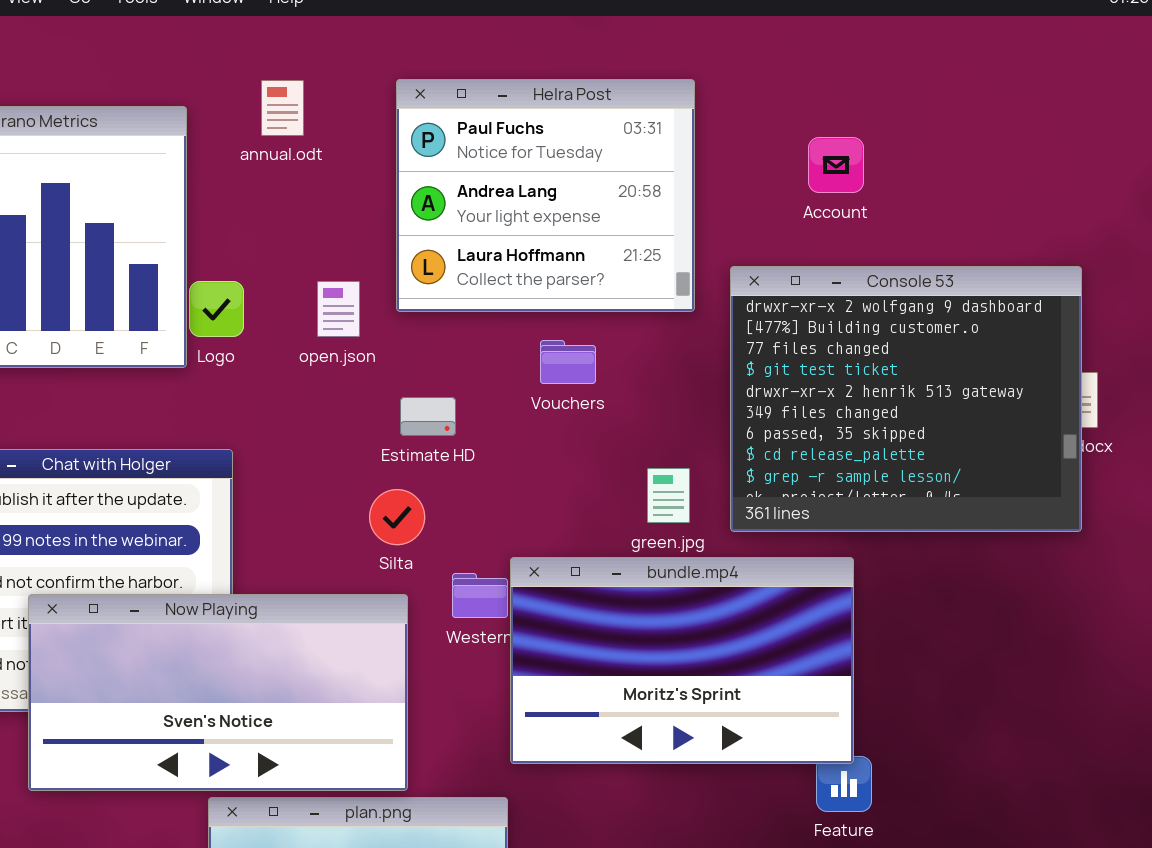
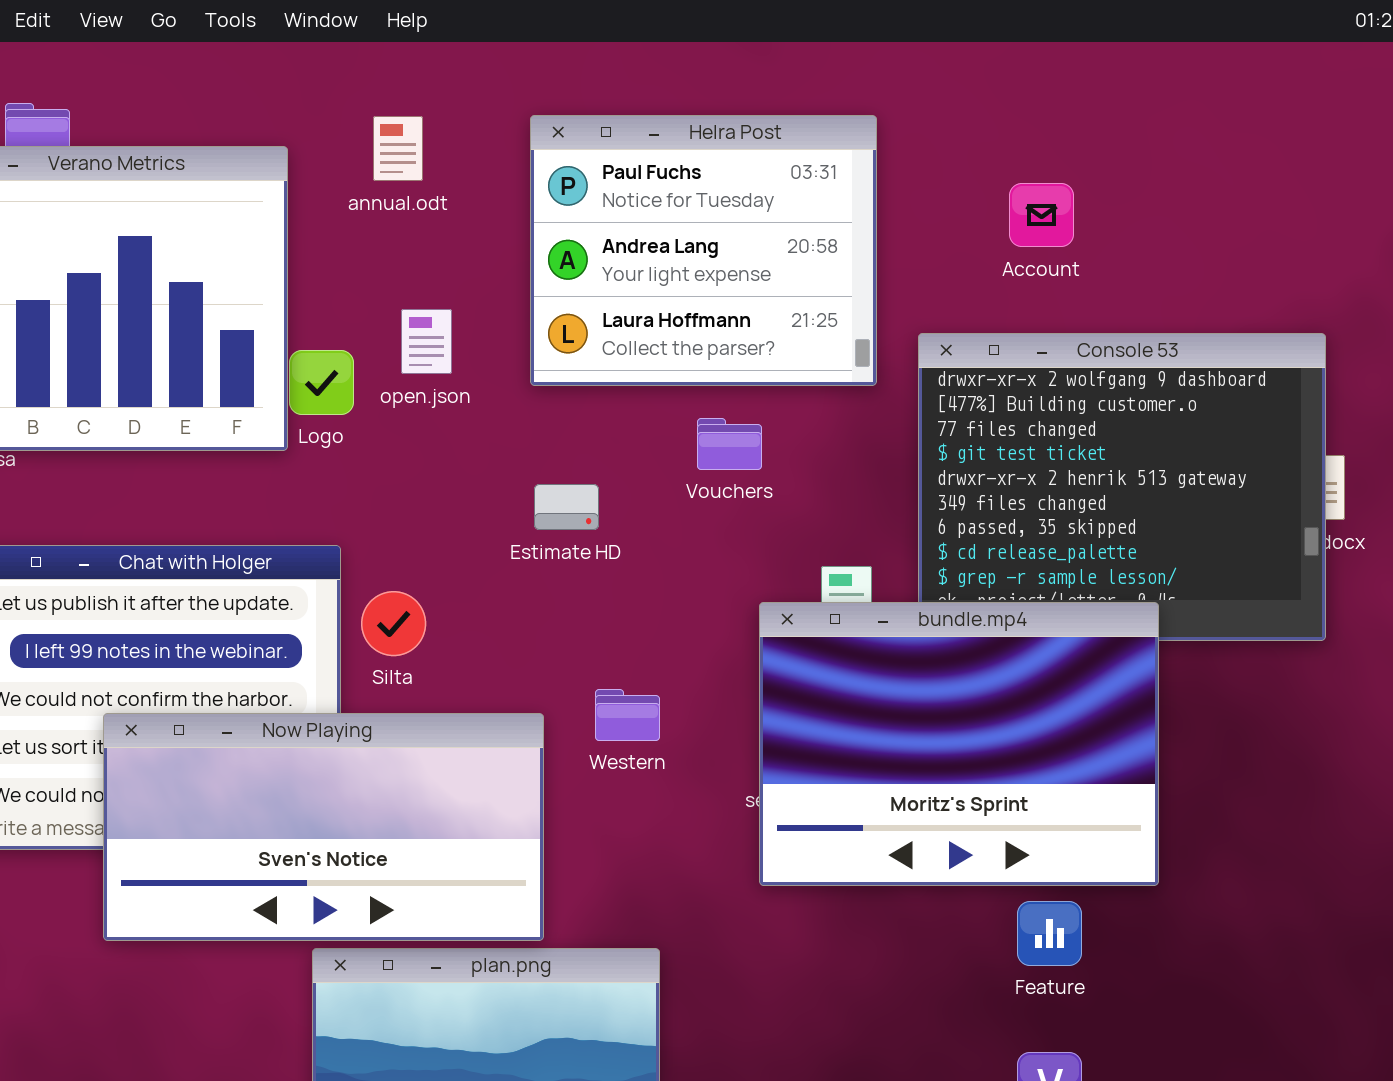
open.json: [317,281,360,337] -> [401,309,452,374], moved
Silta: [369,489,425,545] -> [361,591,426,656], moved
bundle.mp4: [510,557,854,764] -> [759,602,1159,886], moved, resized

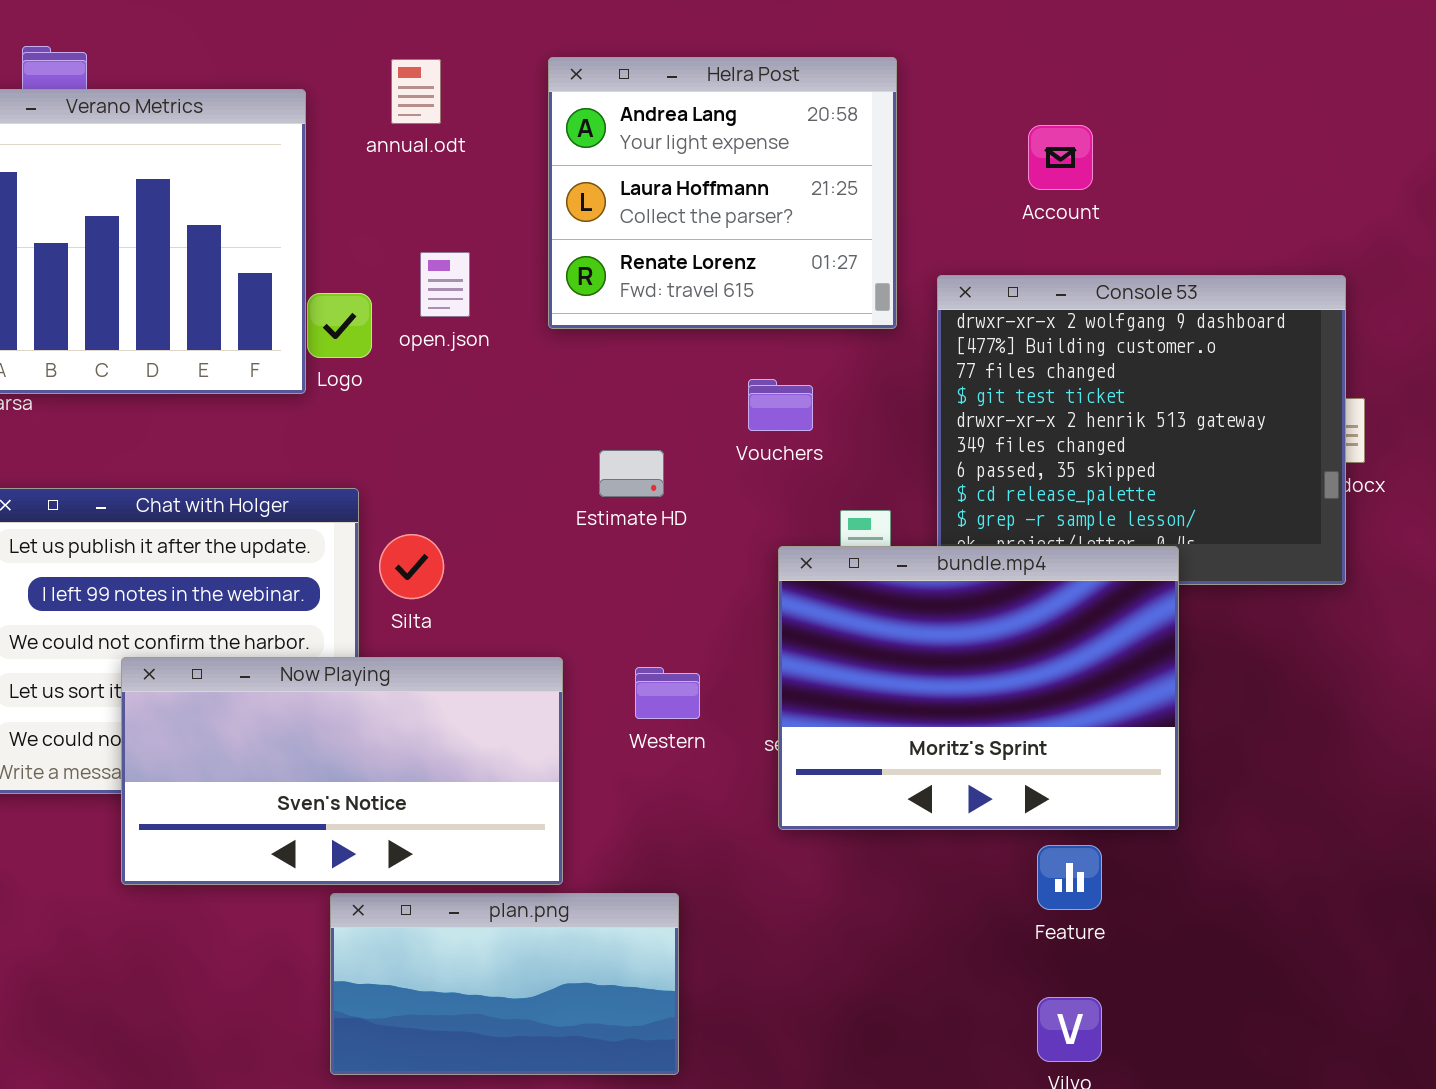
Helra Post: [530,115,877,386] -> [548,57,897,329], scrolled down 1 row
Vouchers: [697,418,762,470] -> [748,379,813,431], moved
Estimate HD: [534,484,599,530] -> [599,450,664,497], moved
Western: [595,689,660,741] -> [635,667,700,719], moved

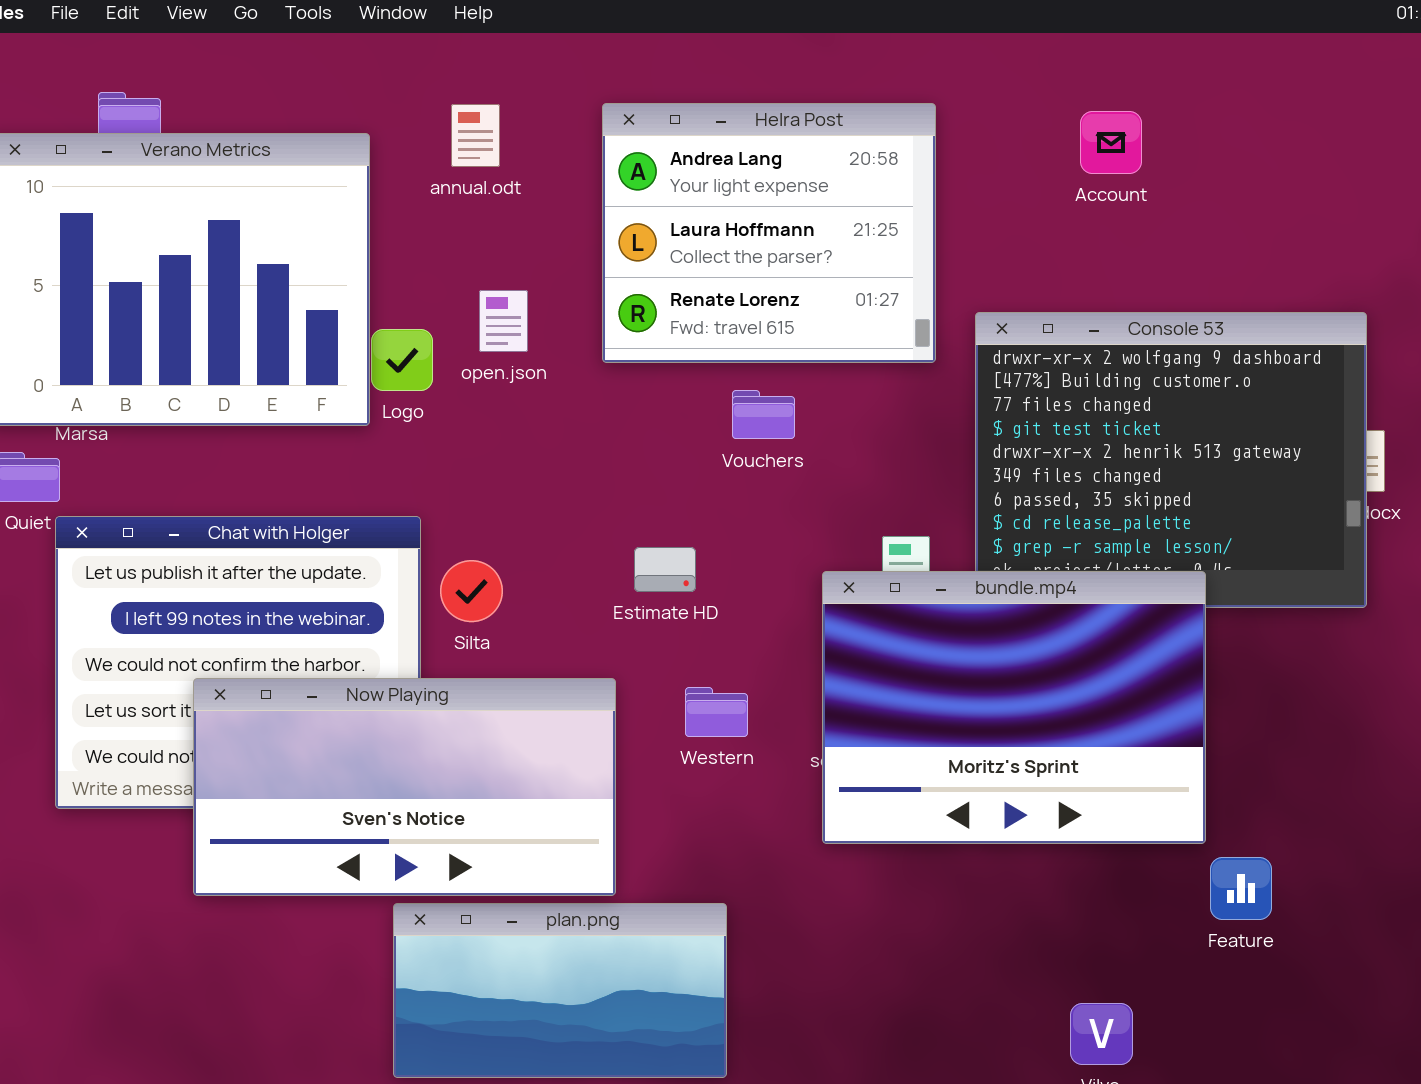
Account: [1028,125,1093,190] -> [1080,111,1142,174], moved
Vouchers: [748,379,813,431] -> [732,390,795,439], moved
Estimate HD: [599,450,664,497] -> [634,547,696,592], moved
Feature: [1037,845,1102,910] -> [1210,857,1272,920], moved

